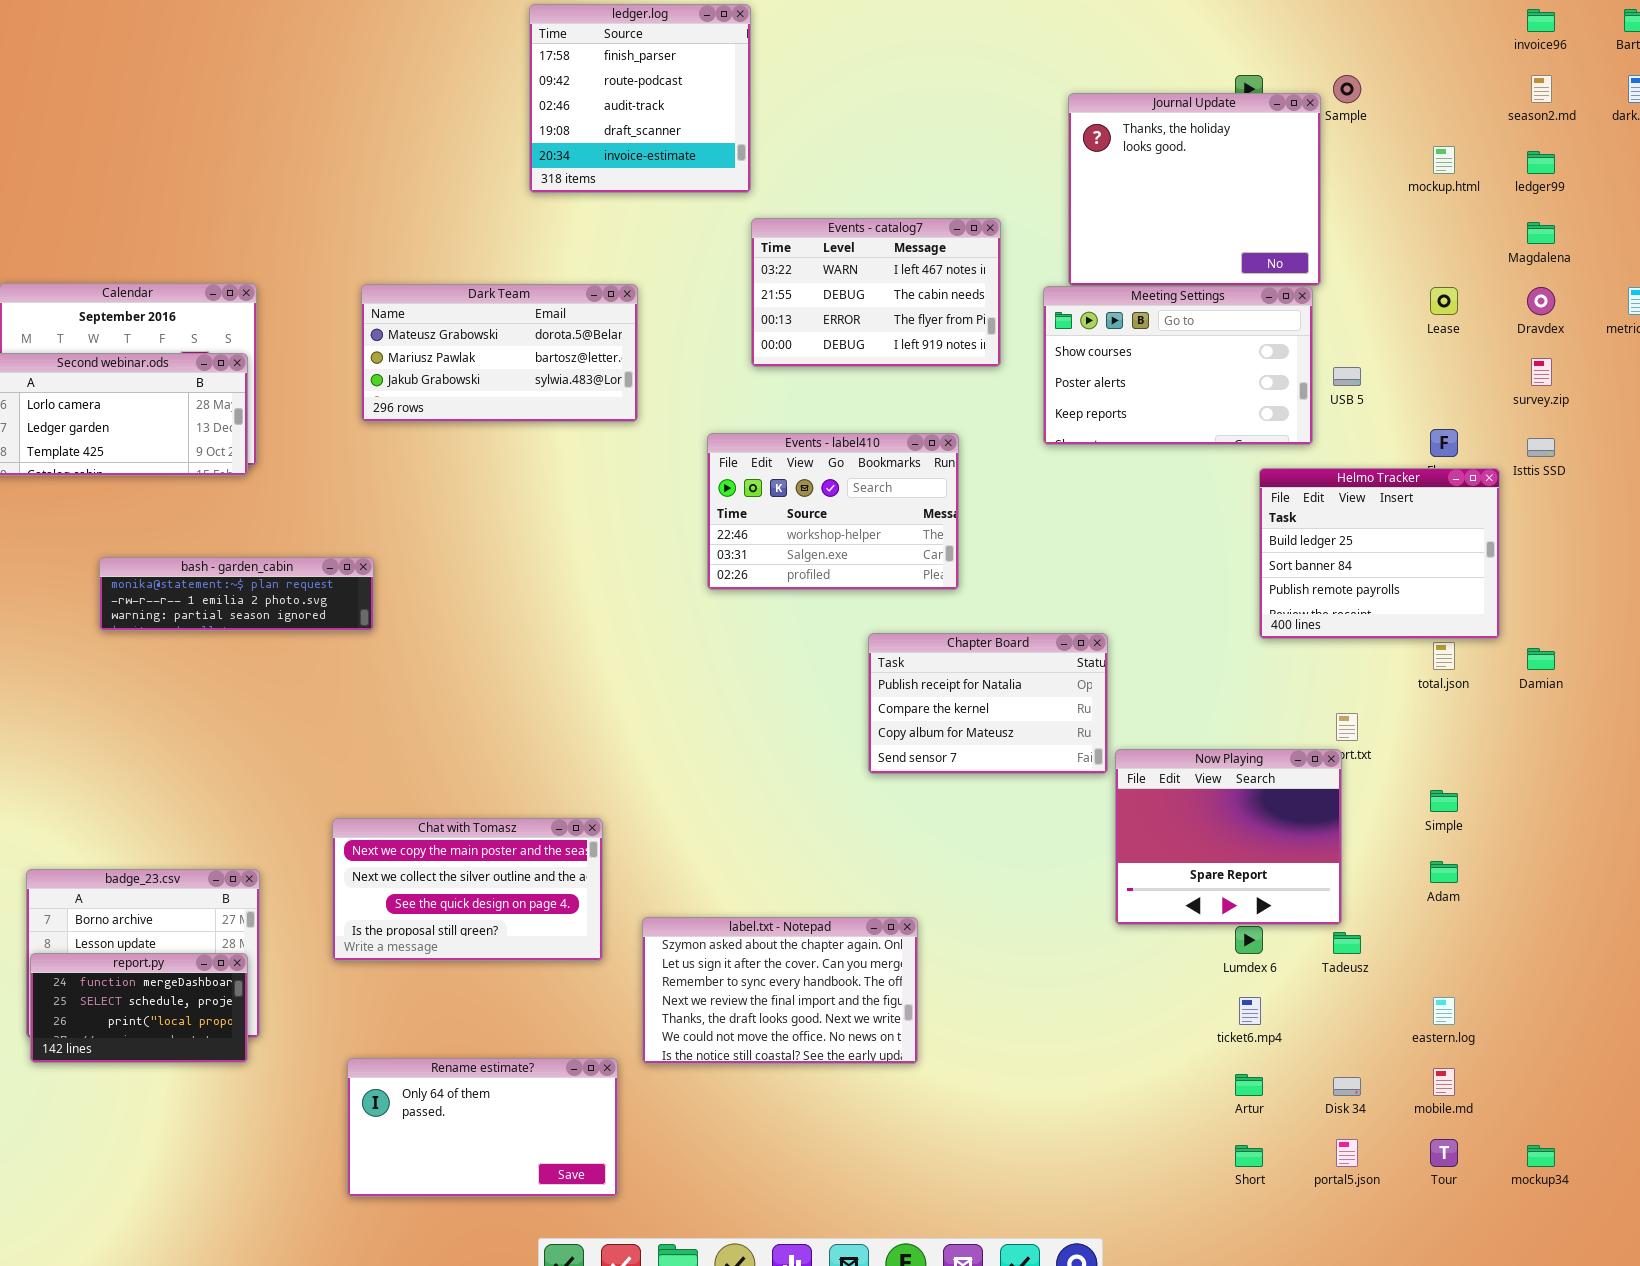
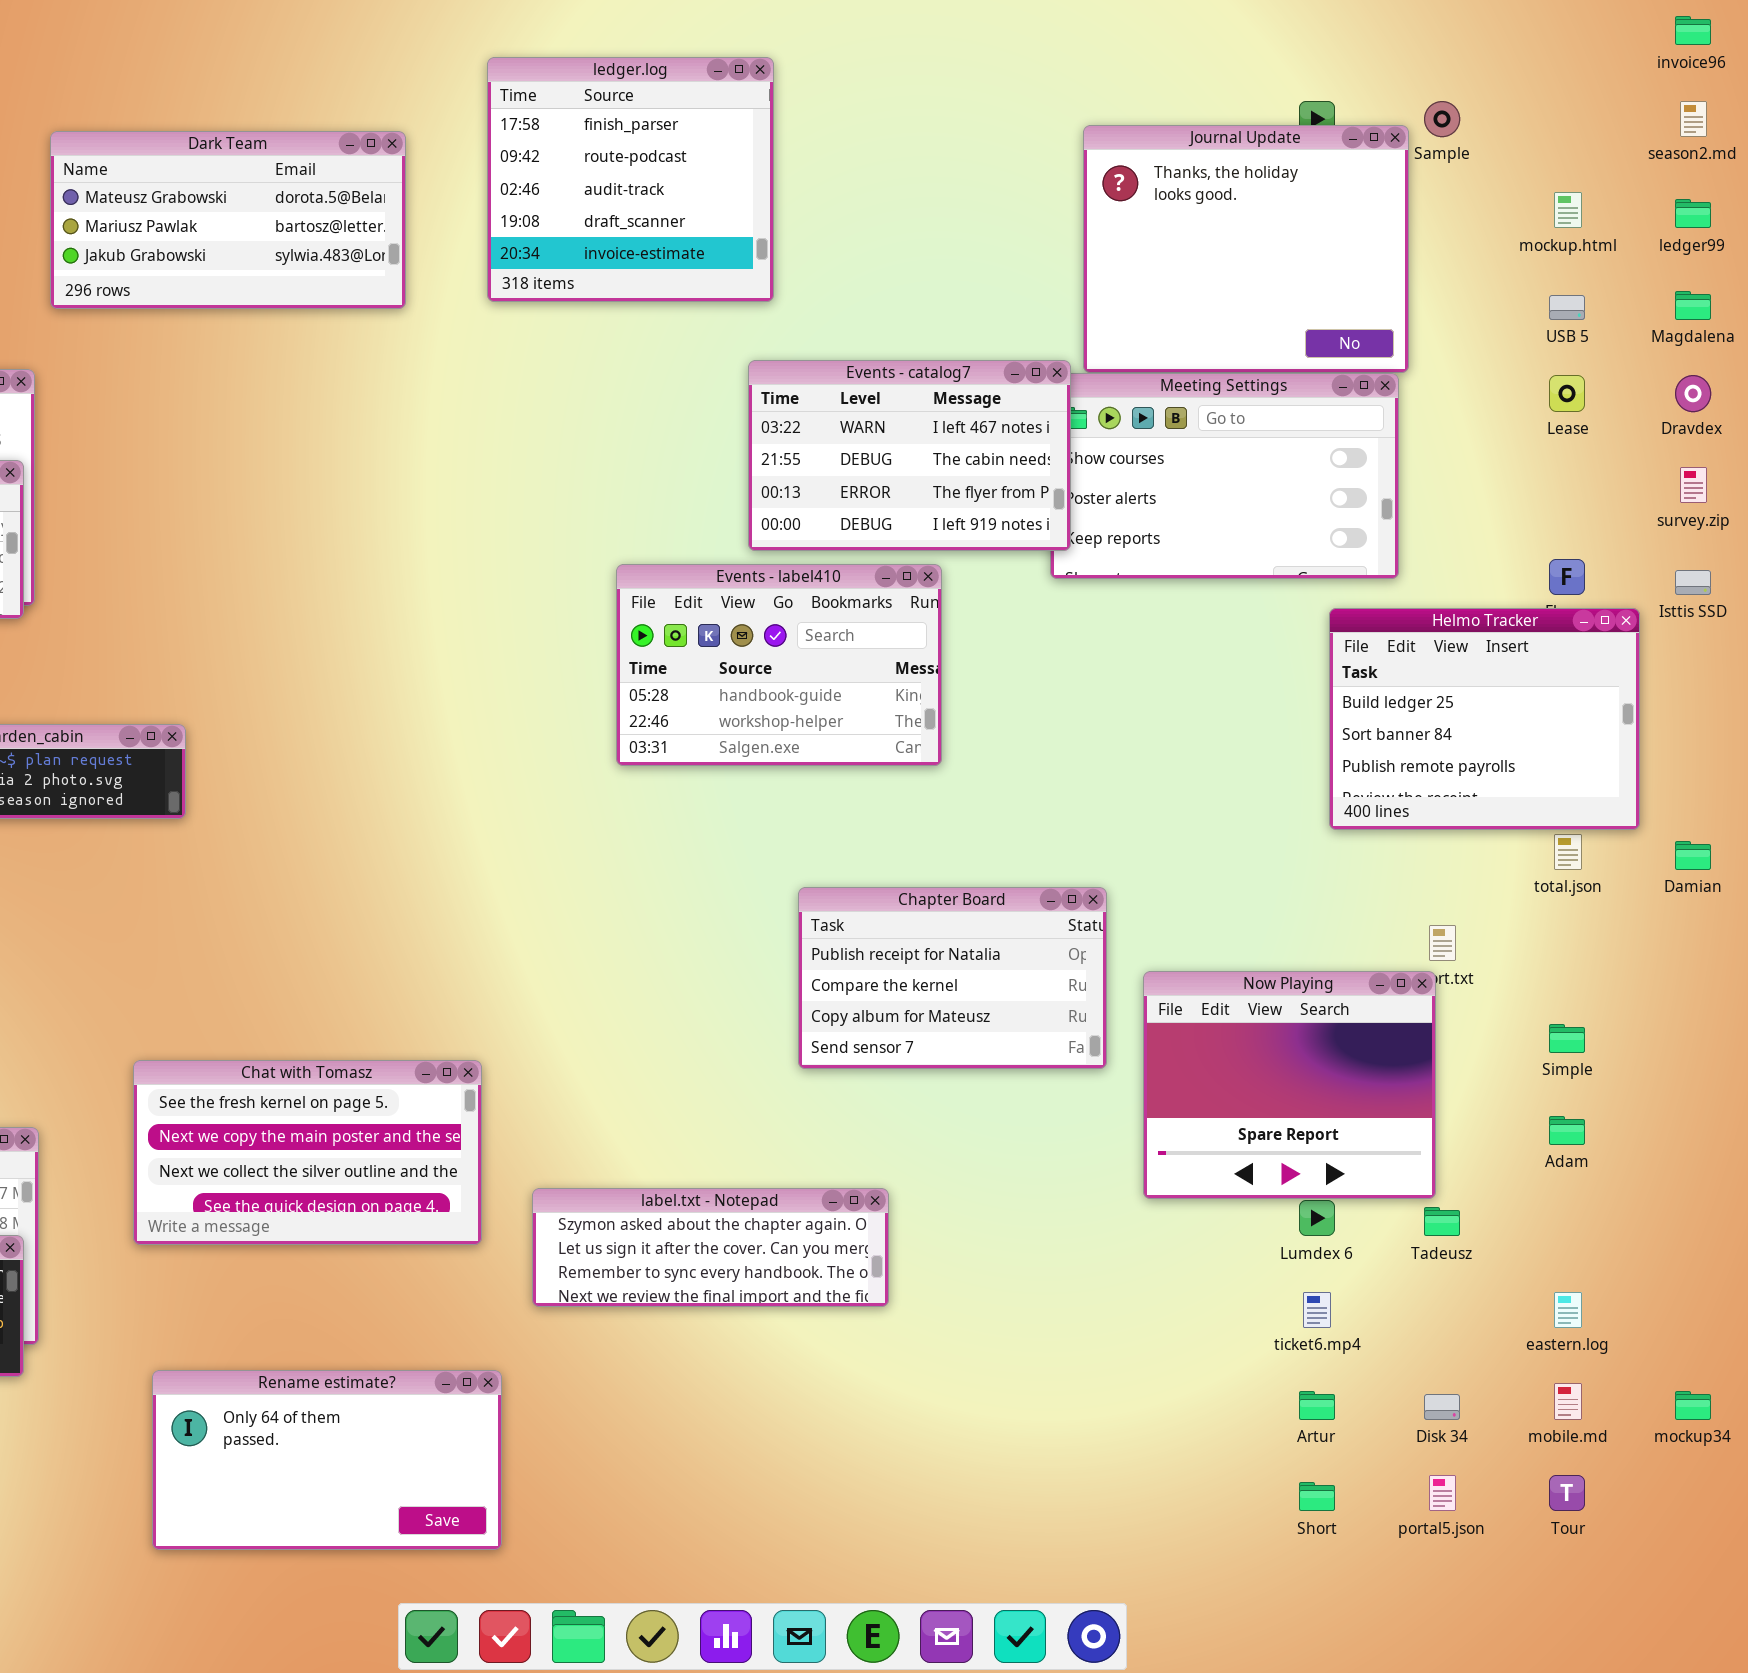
ledger.log: [529,4,751,193] -> [487,57,774,302], moved
Events - catalog7: [751,218,1001,367] -> [748,360,1071,551], moved
Dark Team: [361,284,638,422] -> [50,131,406,309], moved
USB 5: [1333,367,1361,386] -> [1549,295,1585,320], moved
Events - label410: [707,433,959,590] -> [616,564,942,766], scrolled up 1 row
Chapter Board: [868,633,1108,774] -> [798,887,1107,1069], moved
Chat with Tomasz: [332,818,603,961] -> [133,1060,482,1245], scrolled up 1 row
label.txt - Notepad: [642,917,918,1064] -> [532,1188,889,1307], resized
mockup34: [1527,1145,1555,1167] -> [1675,1391,1711,1420], moved

